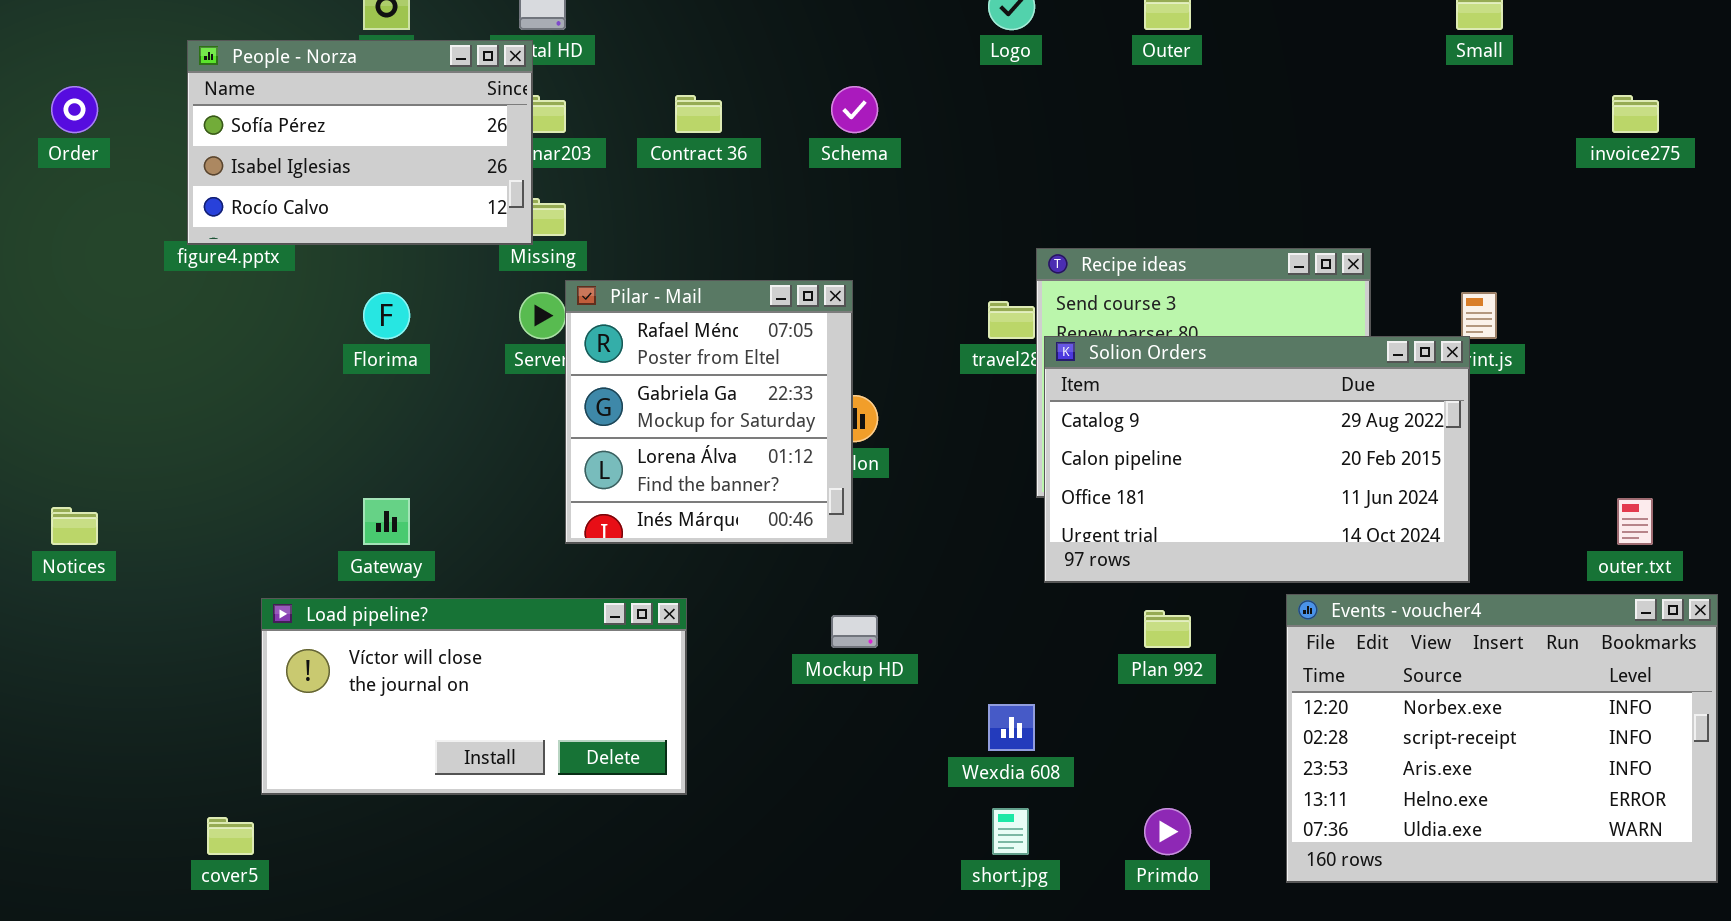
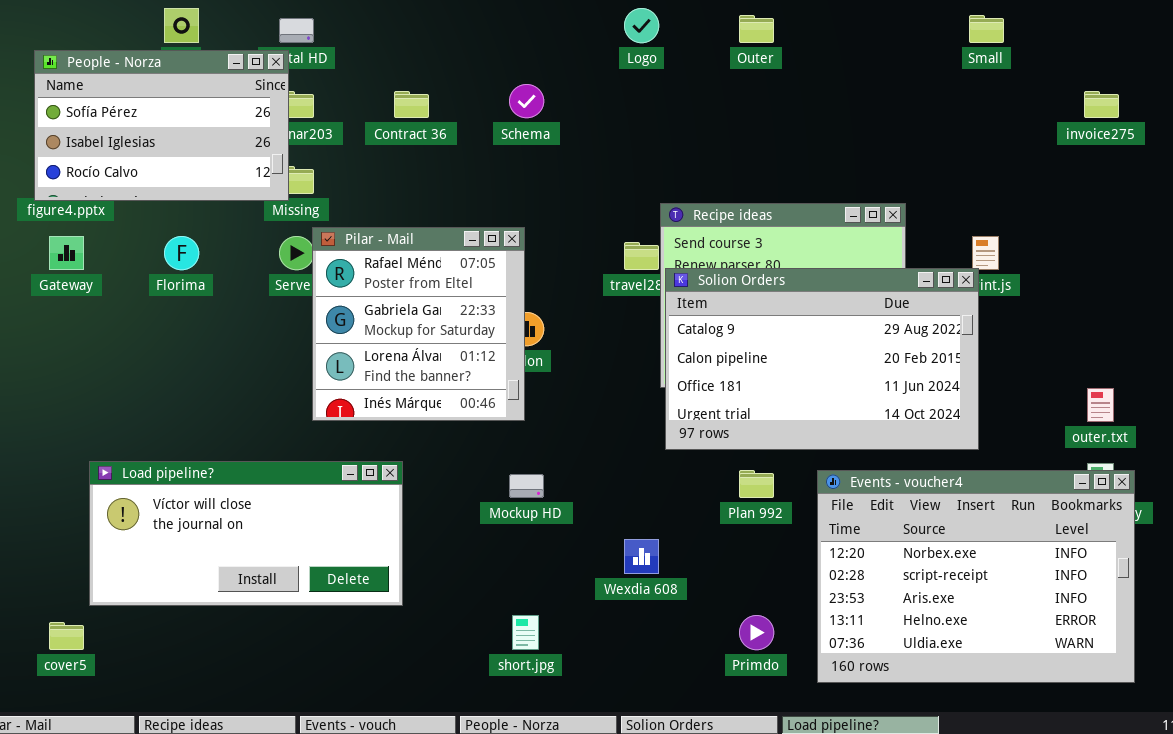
Gateway: [363,498,410,545] -> [49,236,84,270], moved
Events - voucher4: [1286,594,1718,883] -> [817,470,1135,683], moved
short.jpg: [992,808,1029,855] -> [512,615,539,650], moved

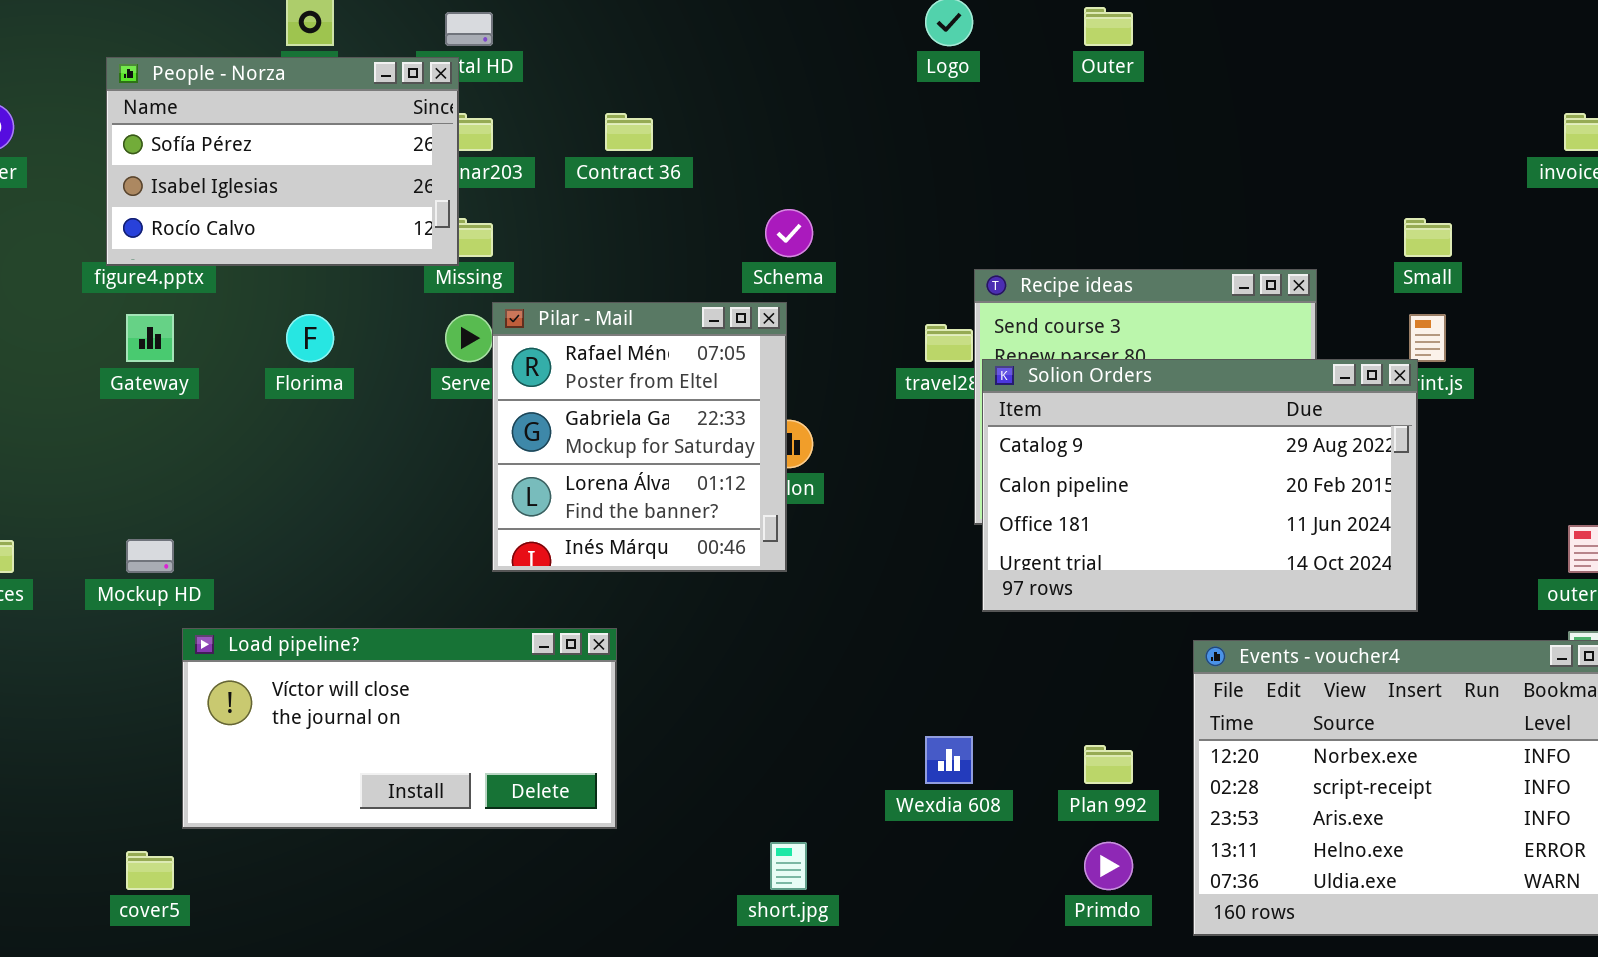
Small: [969,15,1004,43] -> [1404,218,1452,257], moved
Schema: [509,84,544,118] -> [765,209,813,257], moved
Plan 992: [739,470,774,498] -> [1084,745,1133,784], moved
Mockup HD: [509,474,544,498] -> [126,539,174,573], moved

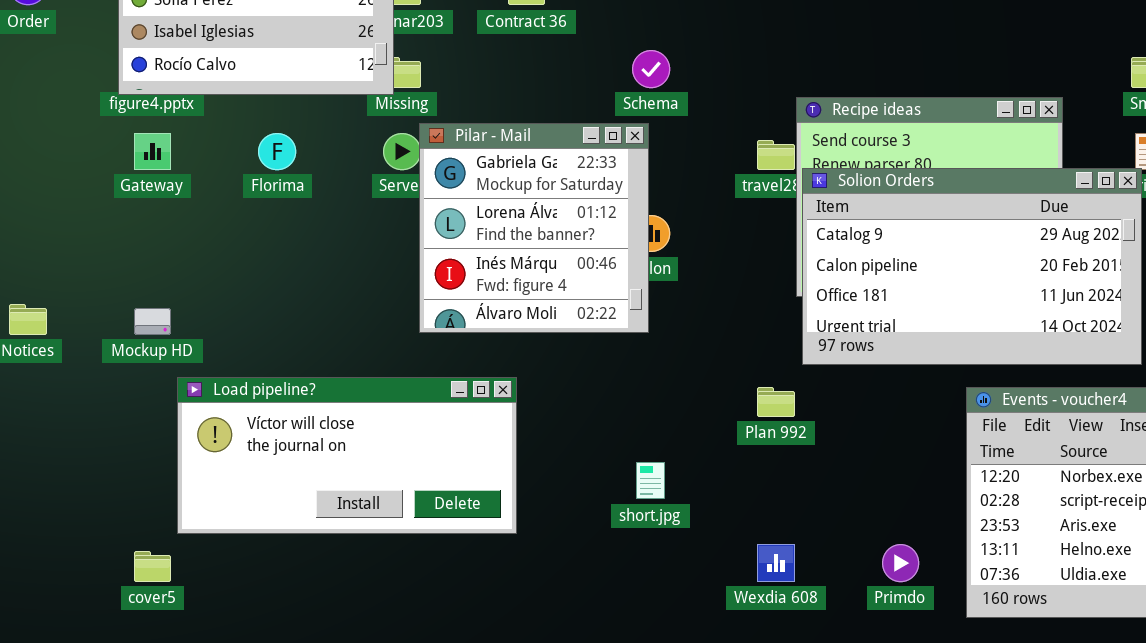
Pilar - Mail: [492,302,787,572] -> [419,123,649,333], scrolled down 1 row
Wexdia 608: [925,736,973,784] -> [757,544,795,582], moved
Plan 992: [1084,745,1133,784] -> [757,387,795,417], moved
short.jpg: [770,842,807,890] -> [636,462,665,499], moved

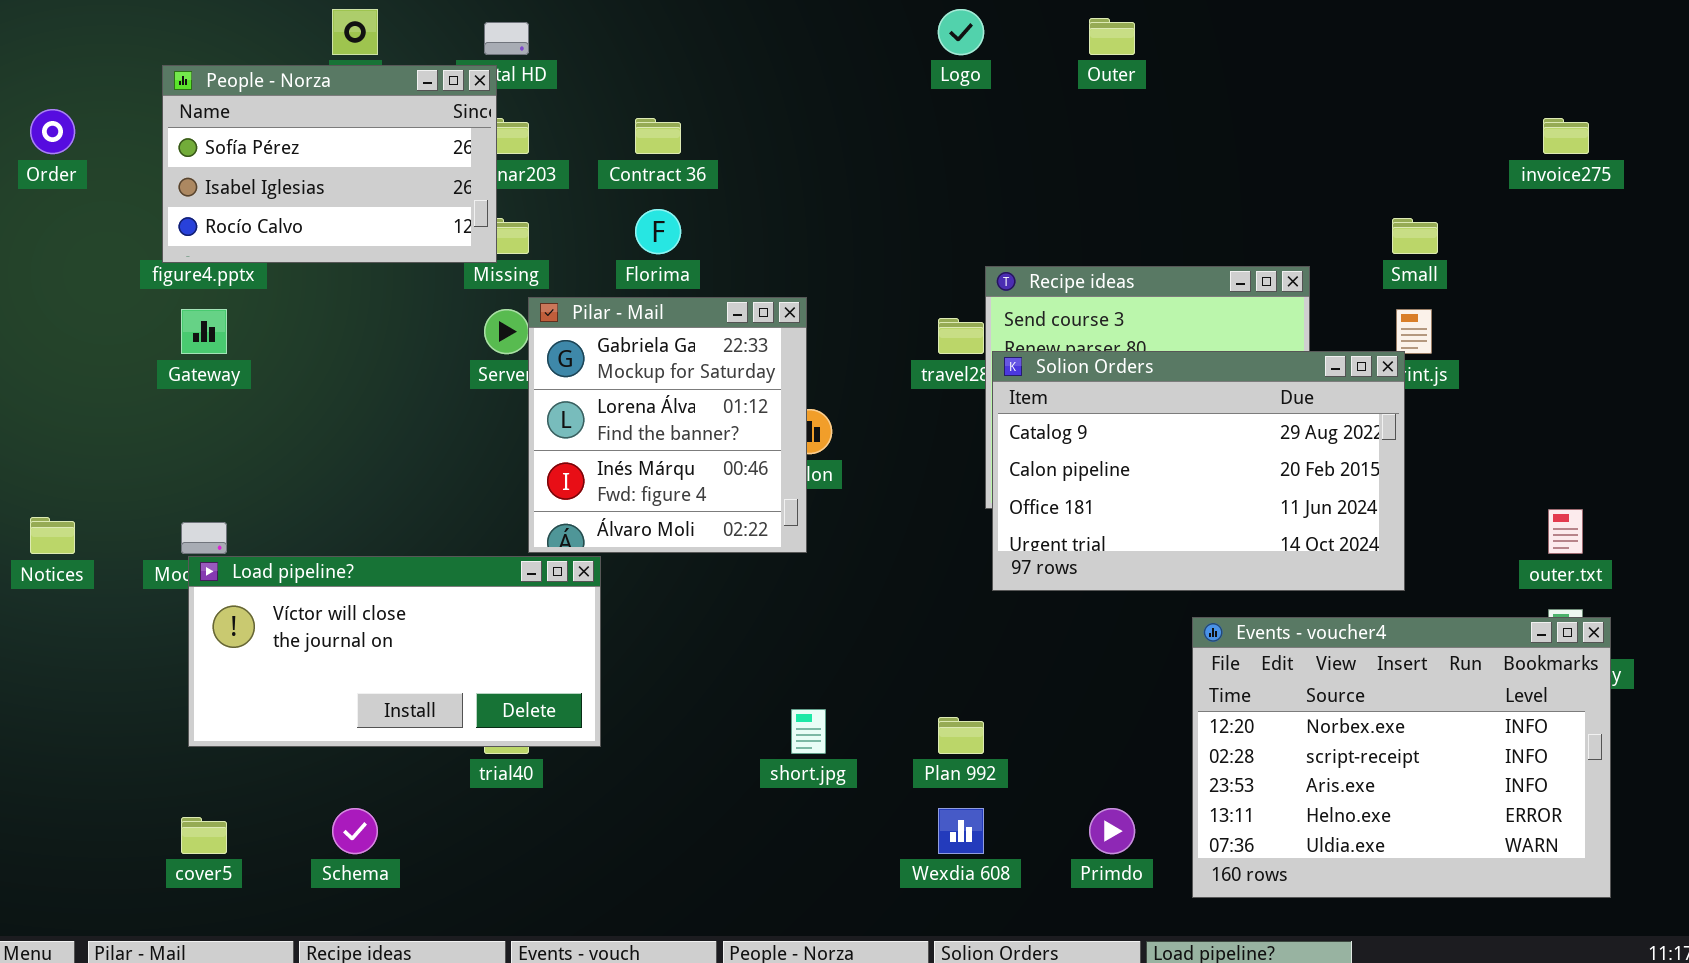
Schema: [632,50,670,88] -> [332,808,378,854], moved
Florima: [258,133,296,170] -> [635,209,681,254], moved
Load pipeline?: [177,377,517,534] -> [188,556,601,747], moved
Plan 992: [757,387,795,417] -> [938,717,984,754], moved

